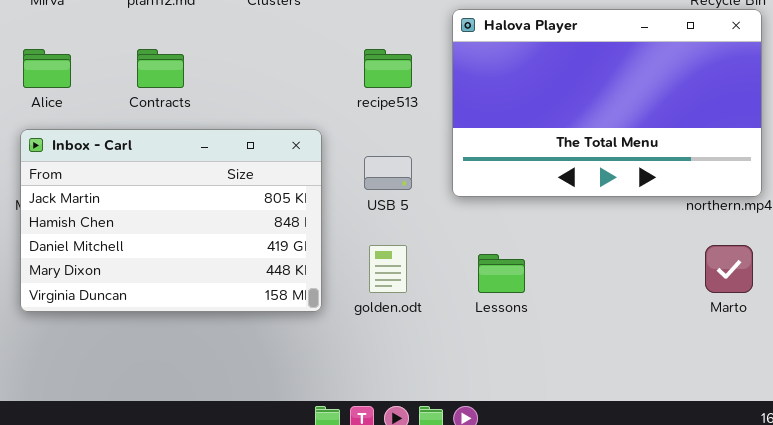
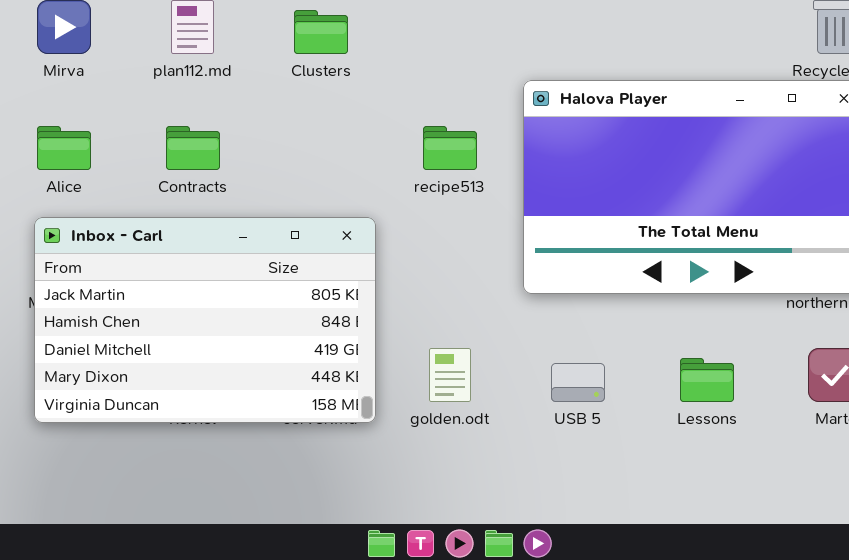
USB 5: [364,156,412,190] -> [551,363,605,402], moved
Lessons: [478,254,525,293] -> [680,358,734,402], moved

